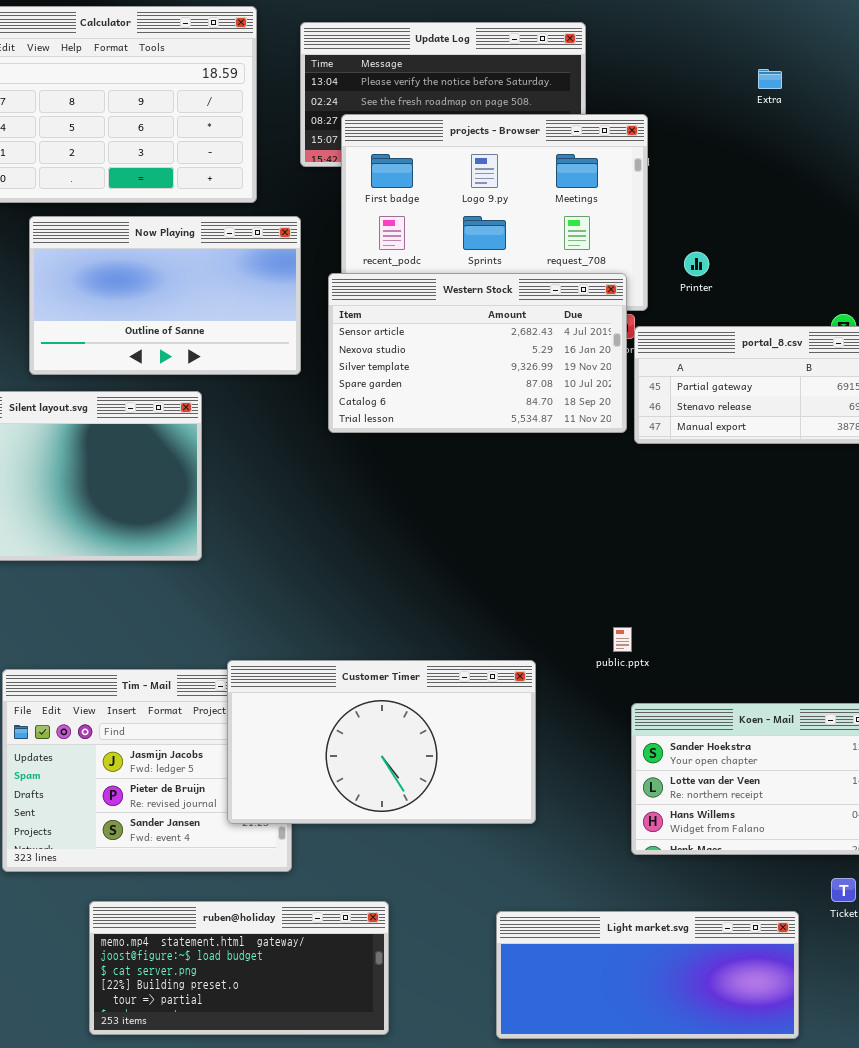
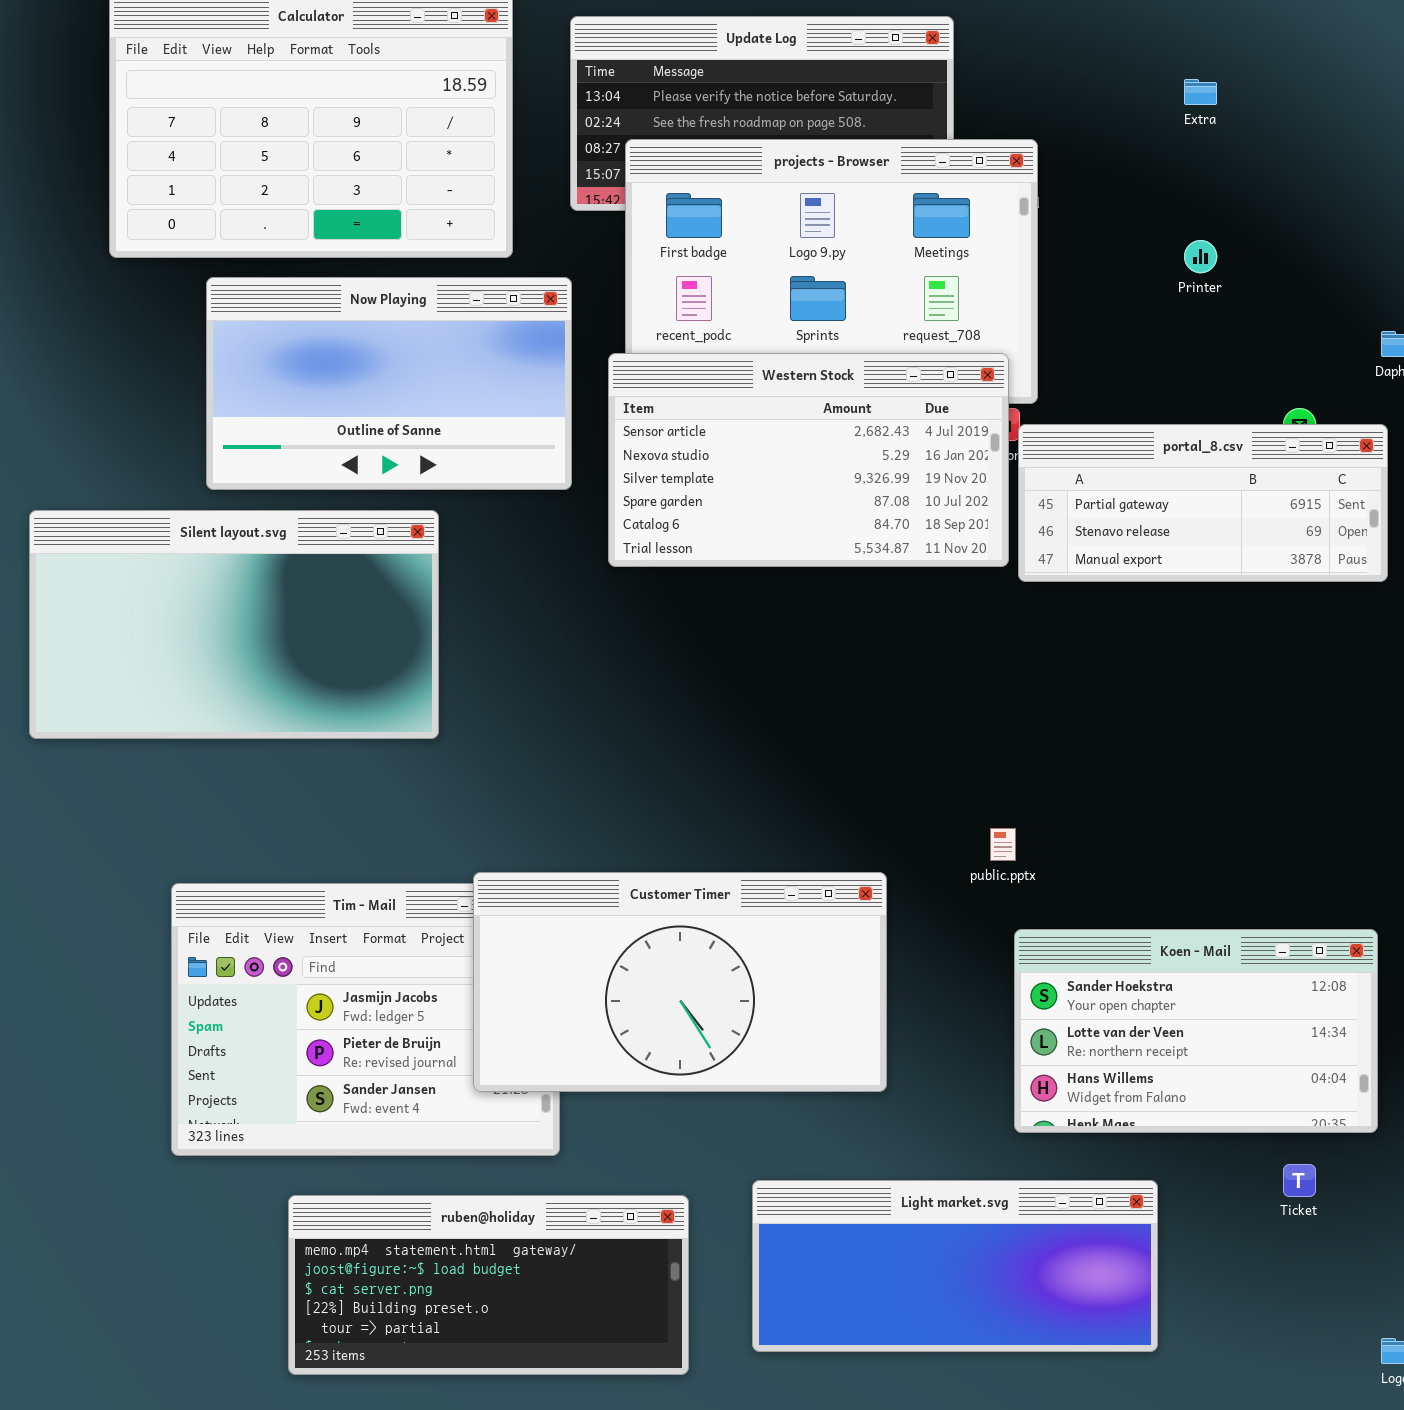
Printer: [684,252,709,276] -> [1184,240,1217,273], moved
Light market.svg: [496,911,799,1039] -> [752,1180,1158,1352], moved

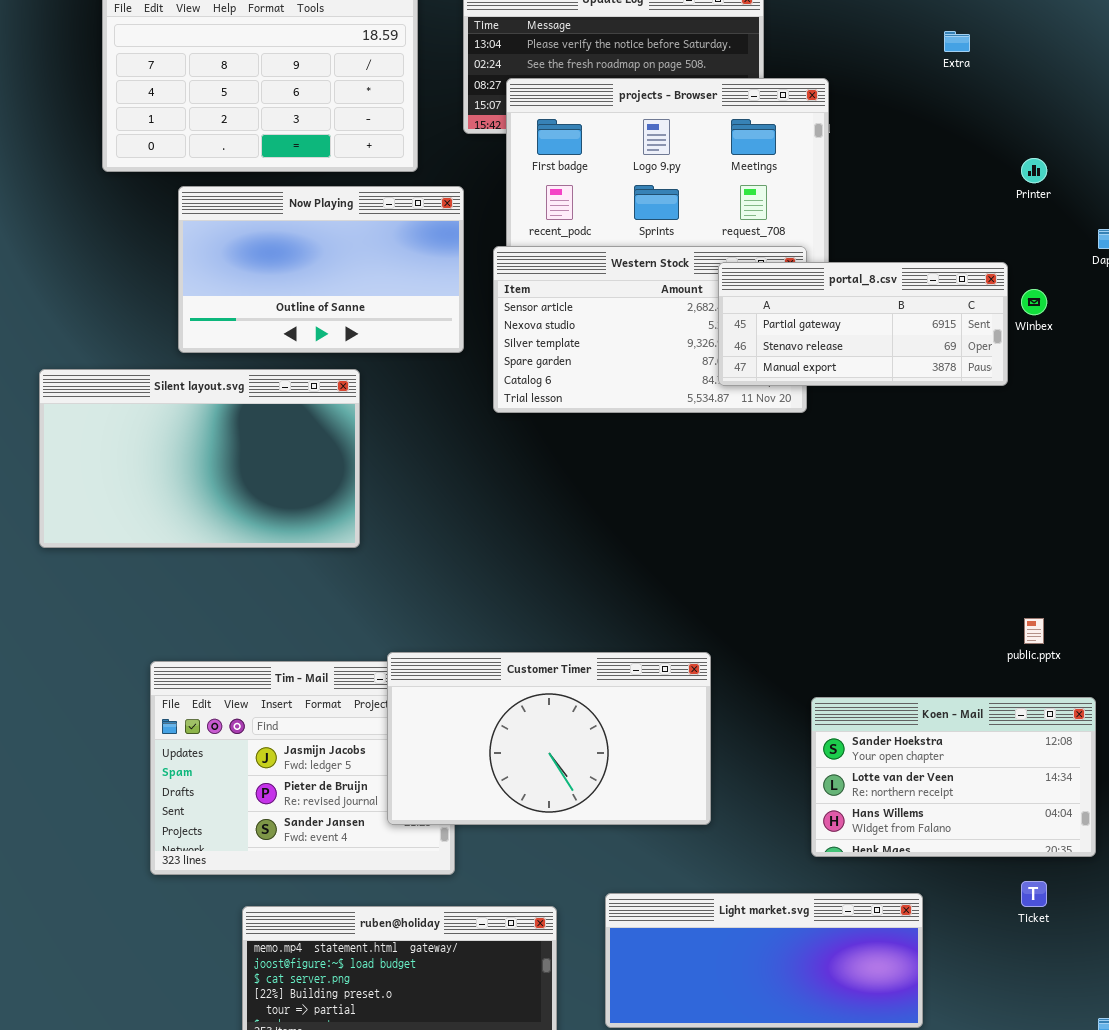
Printer: [1184,240,1217,273] -> [1021,158,1047,183], moved
portal_8.csv: [1018,424,1388,582] -> [718,262,1008,386], moved
public.pptx: [990,828,1016,861] -> [1024,618,1044,644], moved

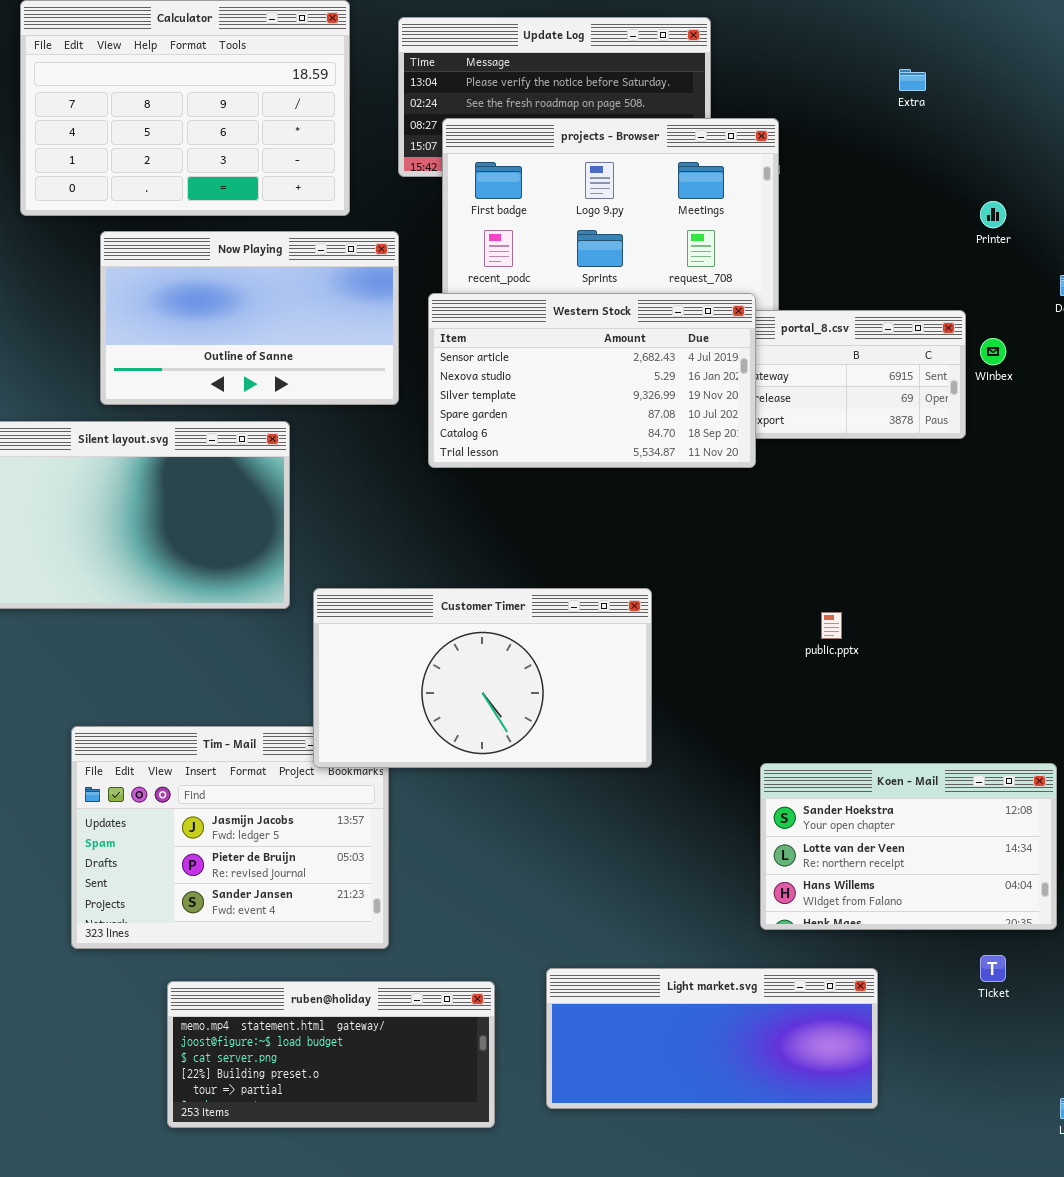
Western Stock: [493,246,807,413] -> [428,293,756,468], raised
public.pptx: [1024,618,1044,644] -> [821,612,842,639], moved
Customer Timer: [387,652,711,825] -> [313,588,652,768], moved

